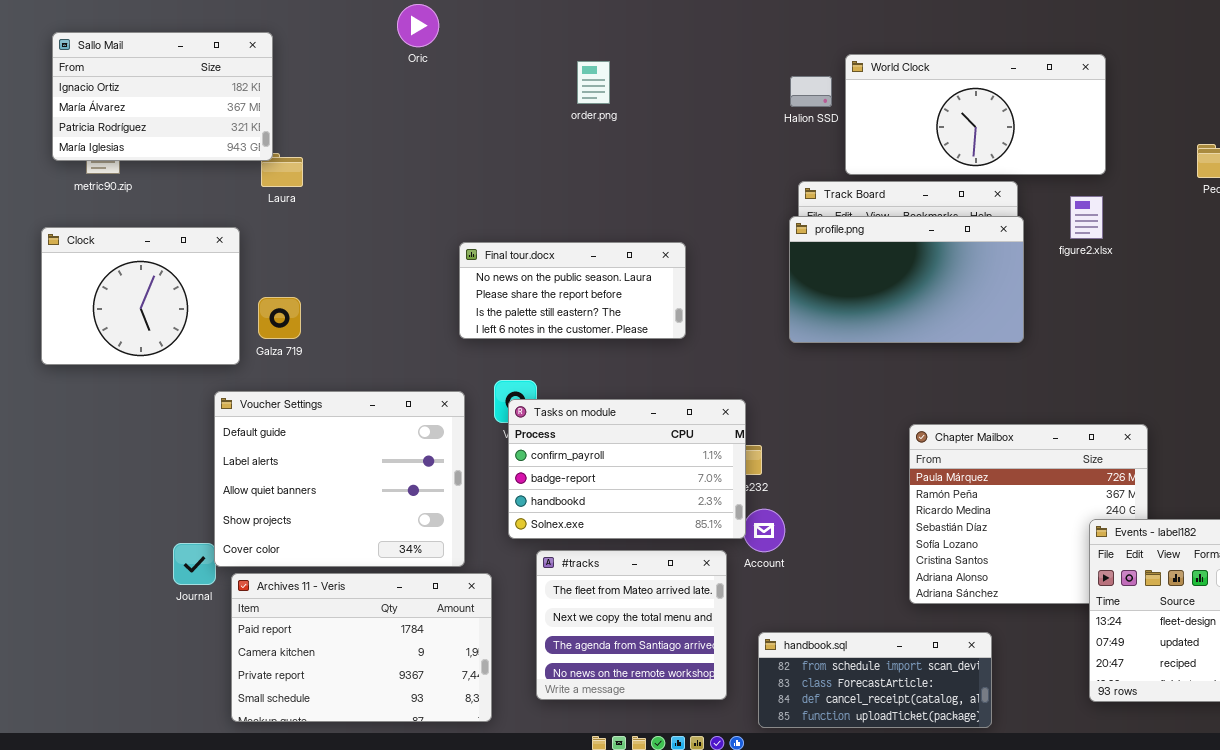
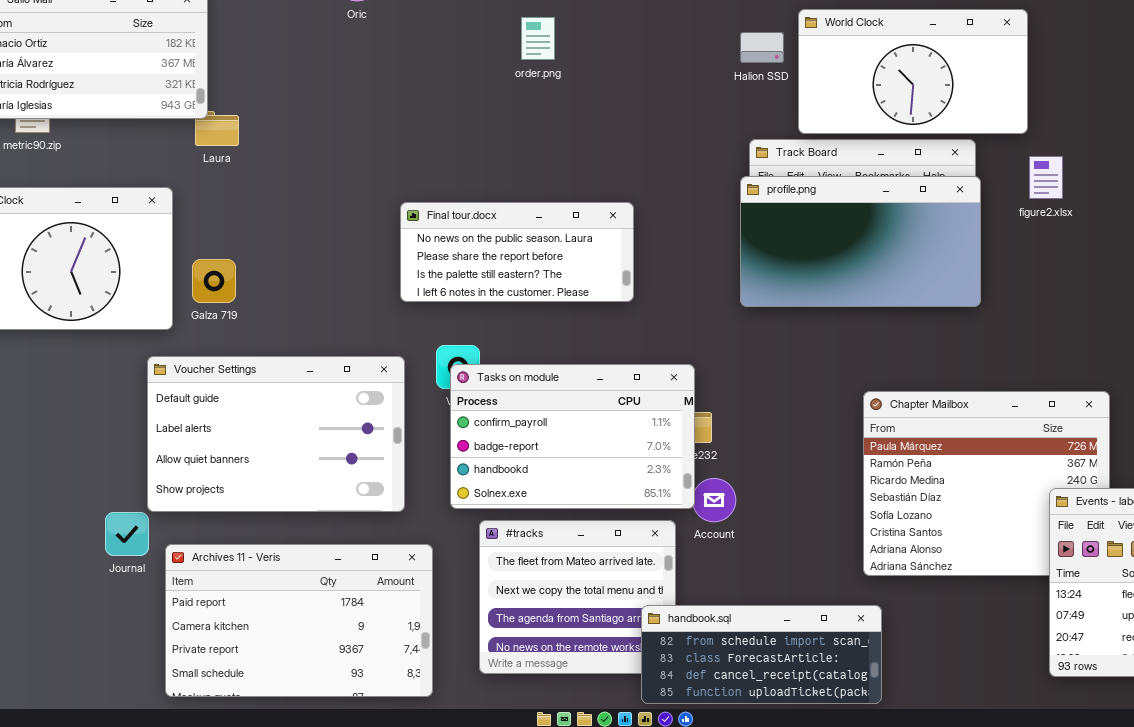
World Clock: [845,54,1106,175] -> [798,9,1028,134], resized
Voucher Settings: [214,391,465,567] -> [147,356,405,512], resized
handbook.sql: [758,632,992,728] -> [641,605,882,704], moved

